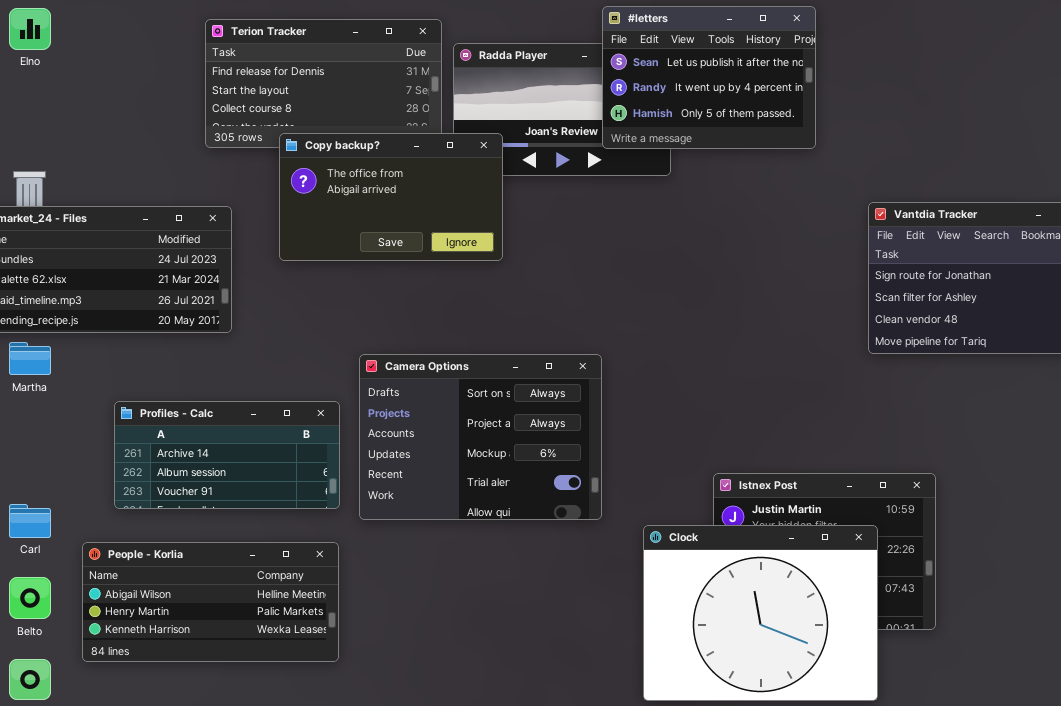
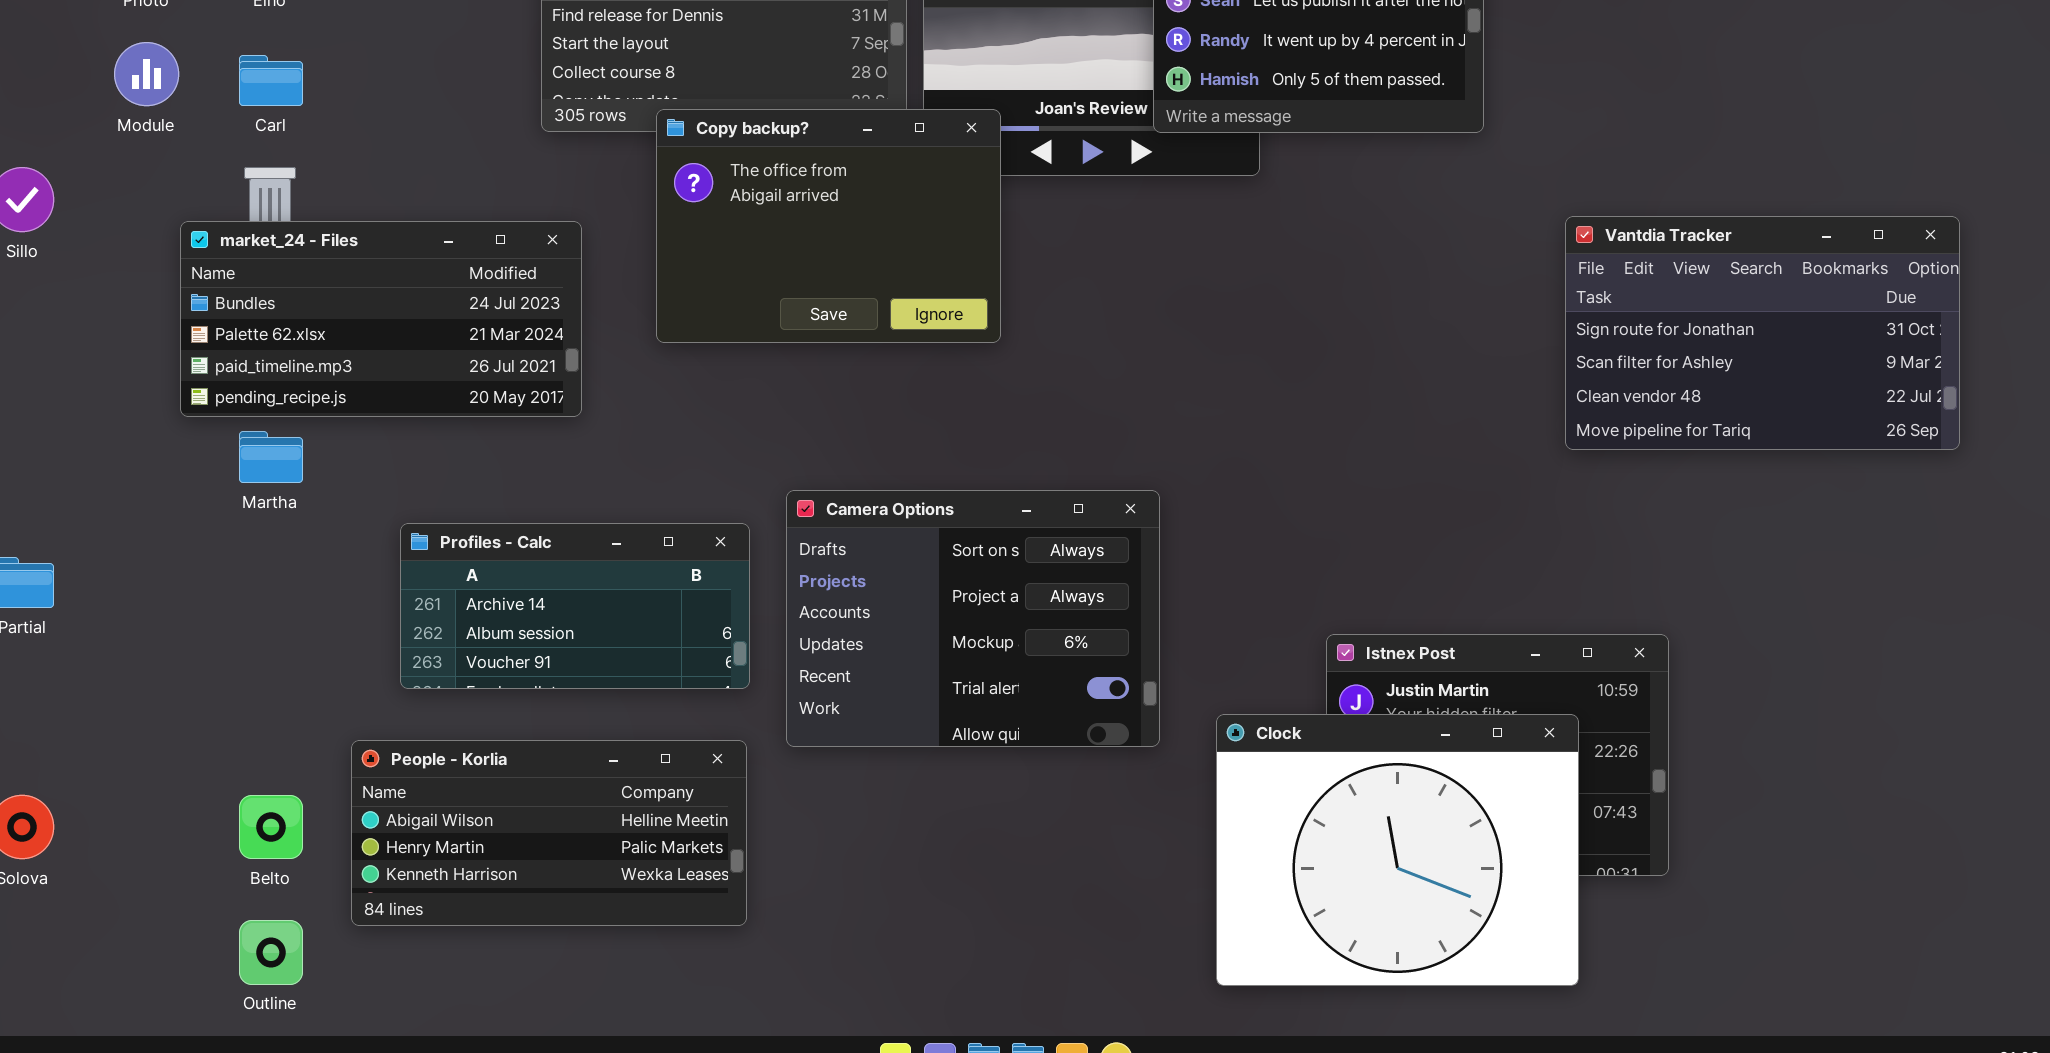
Copy backup?: [279,133,503,261] -> [656,109,1001,343], resized
Camera Options: [359,354,602,520] -> [786,490,1160,747], moved
Carl: [9,504,51,538] -> [239,55,303,106], moved

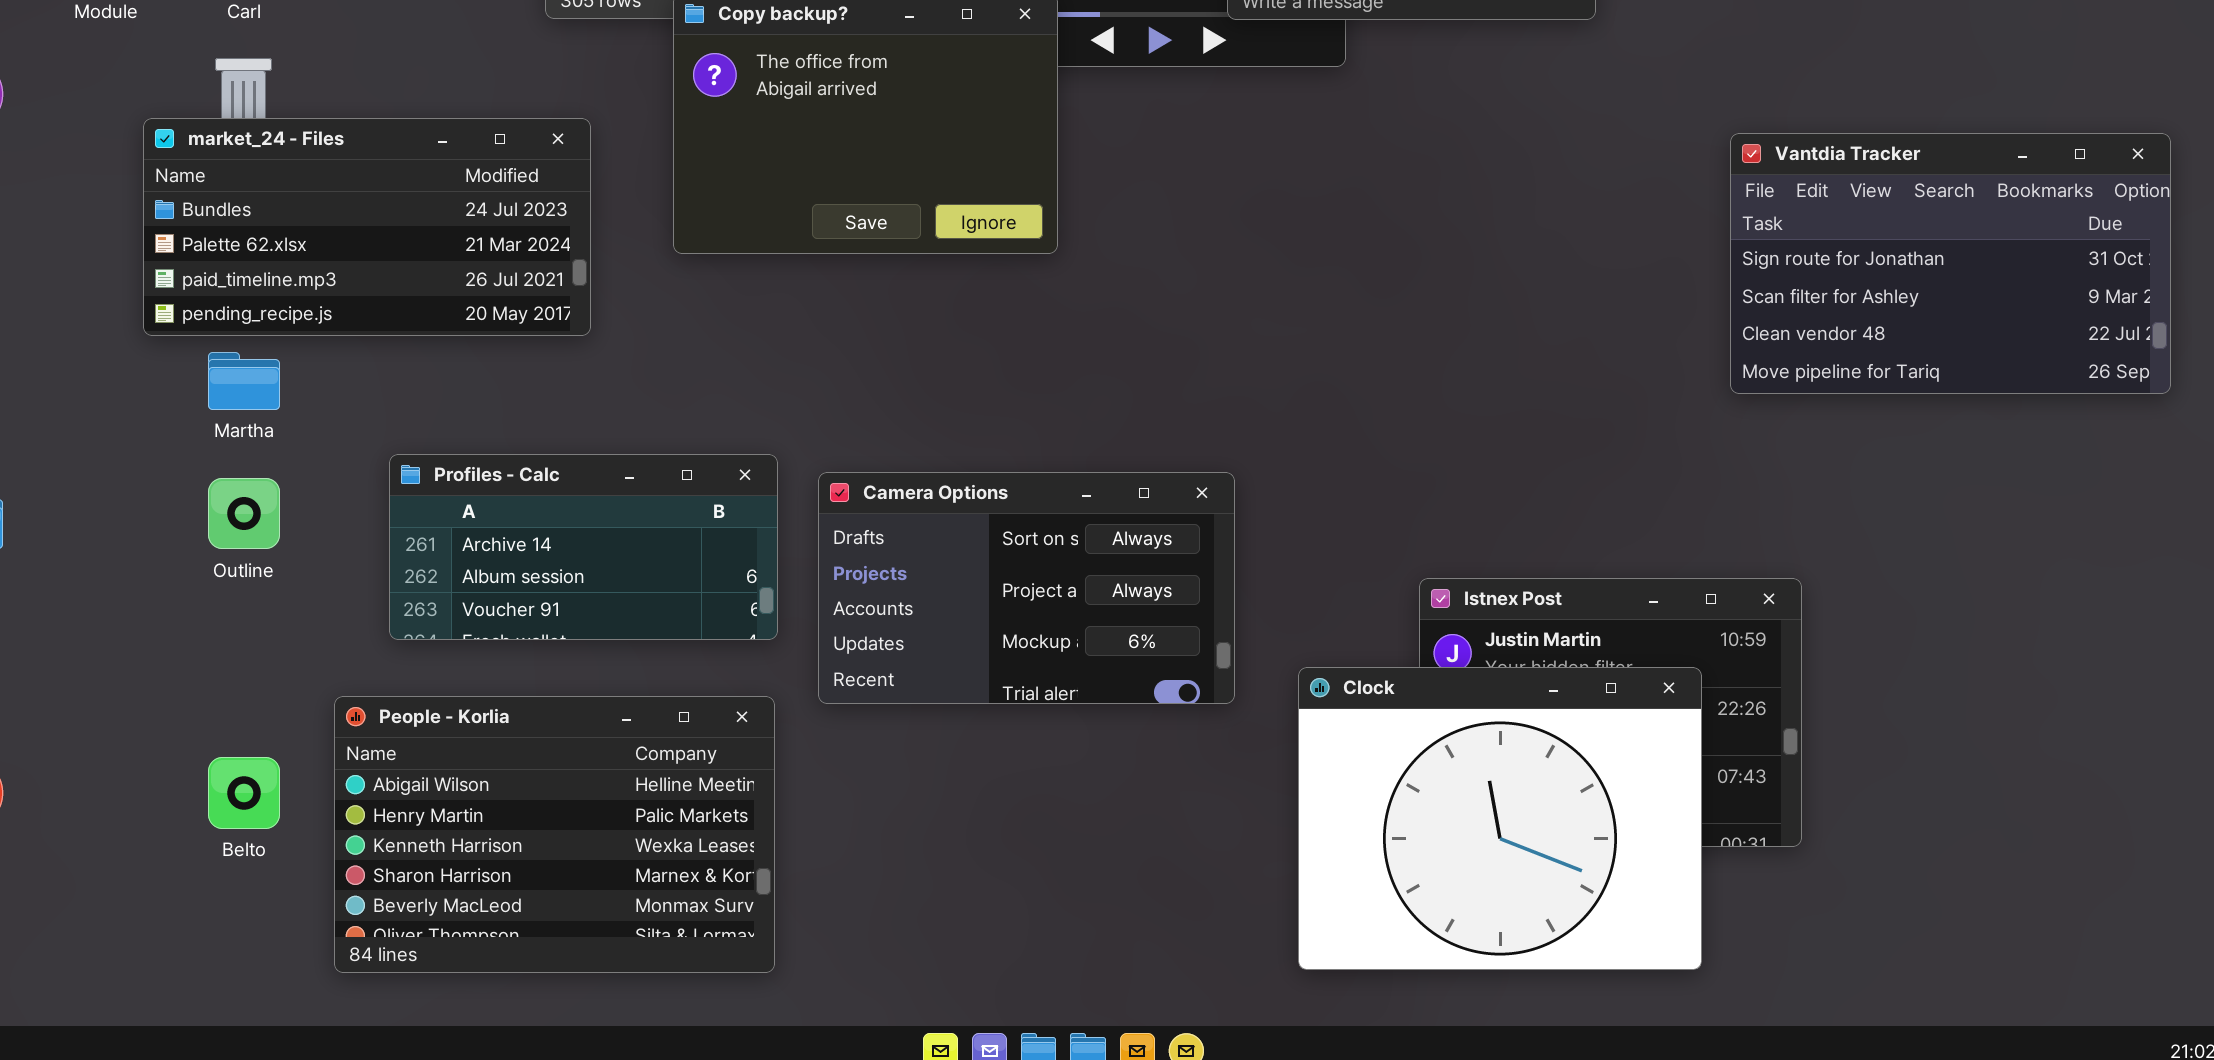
Vantdia Tracker: [1565,216,1960,450] -> [1730,133,2171,394], moved
Camera Options: [786,490,1160,747] -> [818,472,1235,704], resized
People - Korlia: [351,740,747,926] -> [334,696,775,973], resized
Outline: [239,920,303,985] -> [208,478,280,549], moved

